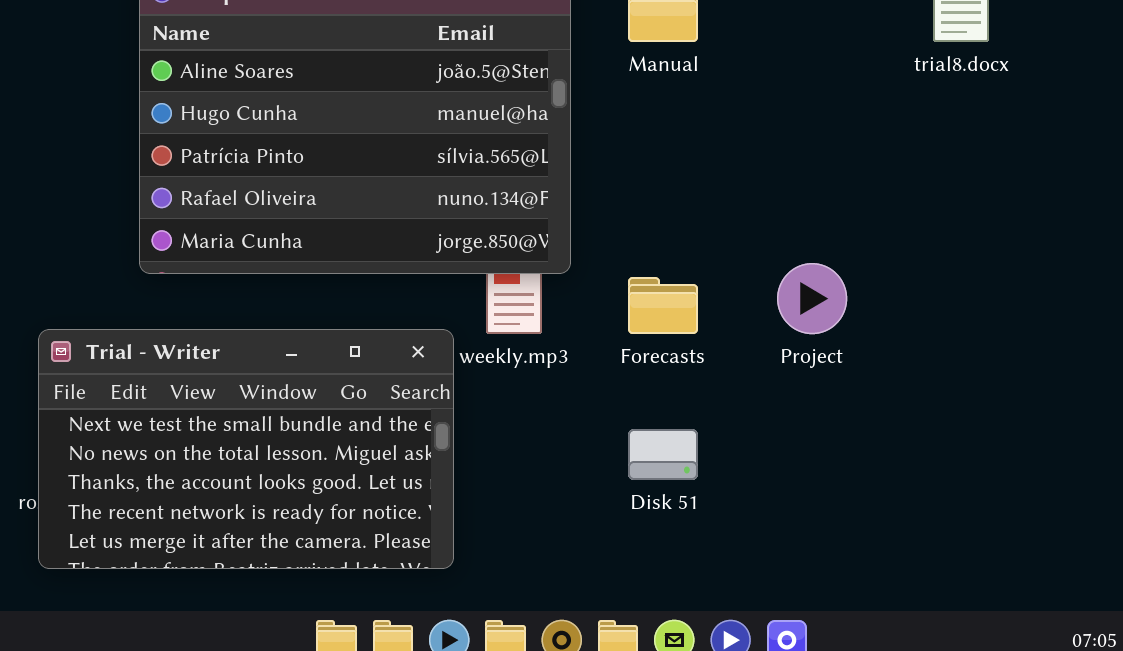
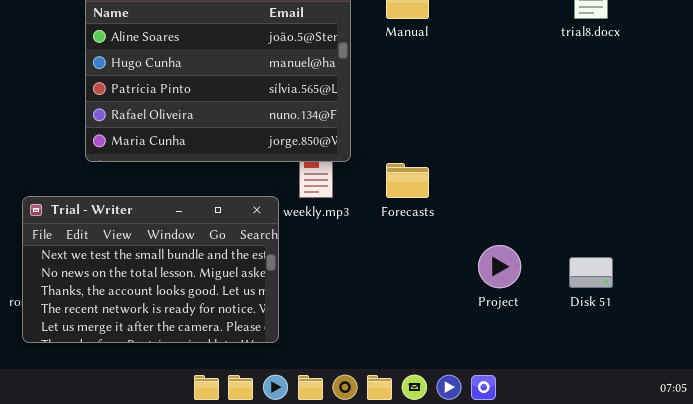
Project: [777,263,847,334] -> [478,245,521,288], moved
Disk 51: [628,429,698,480] -> [569,257,613,288], moved

